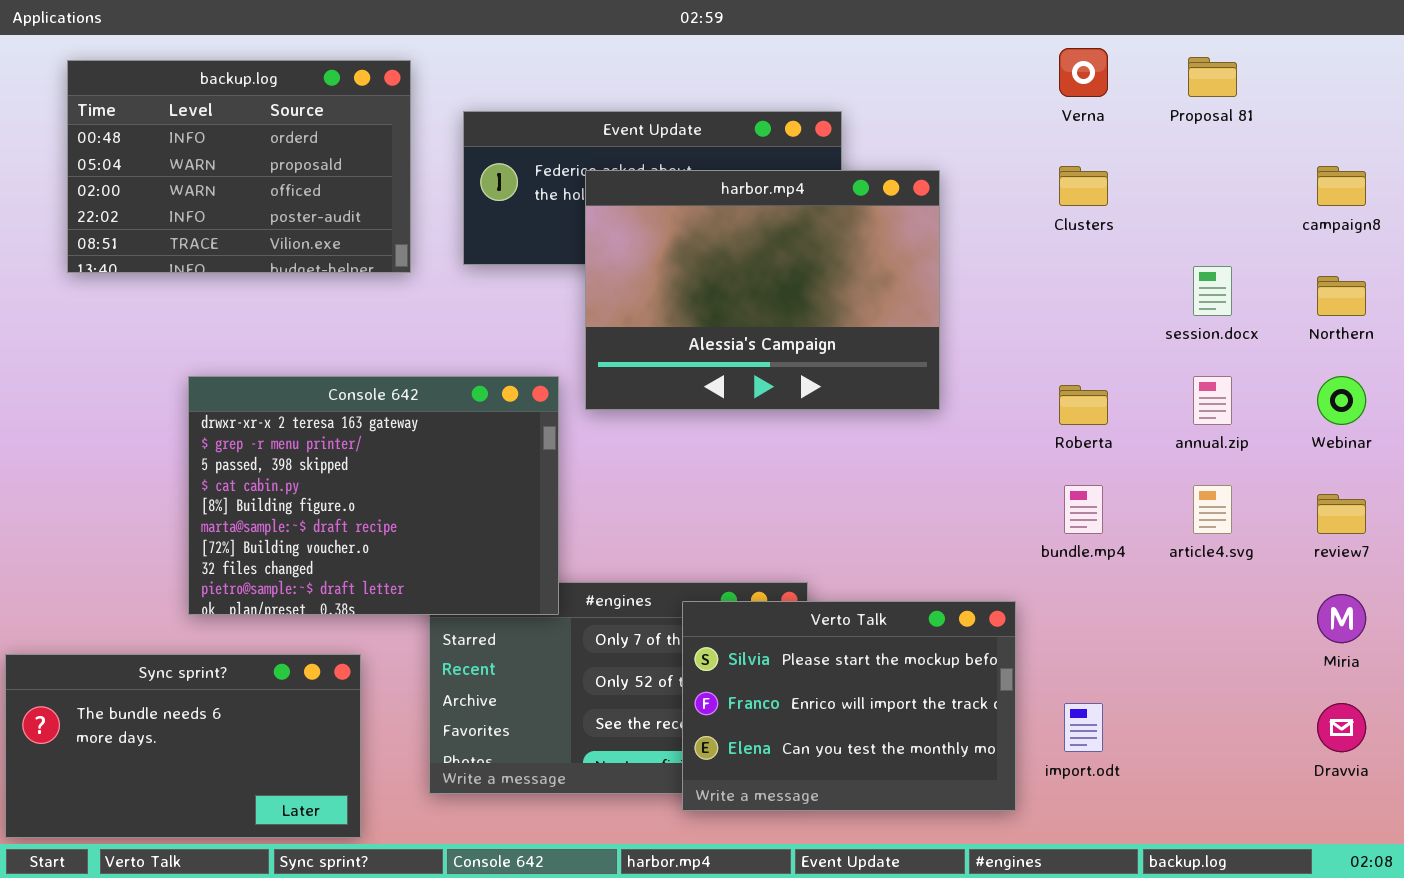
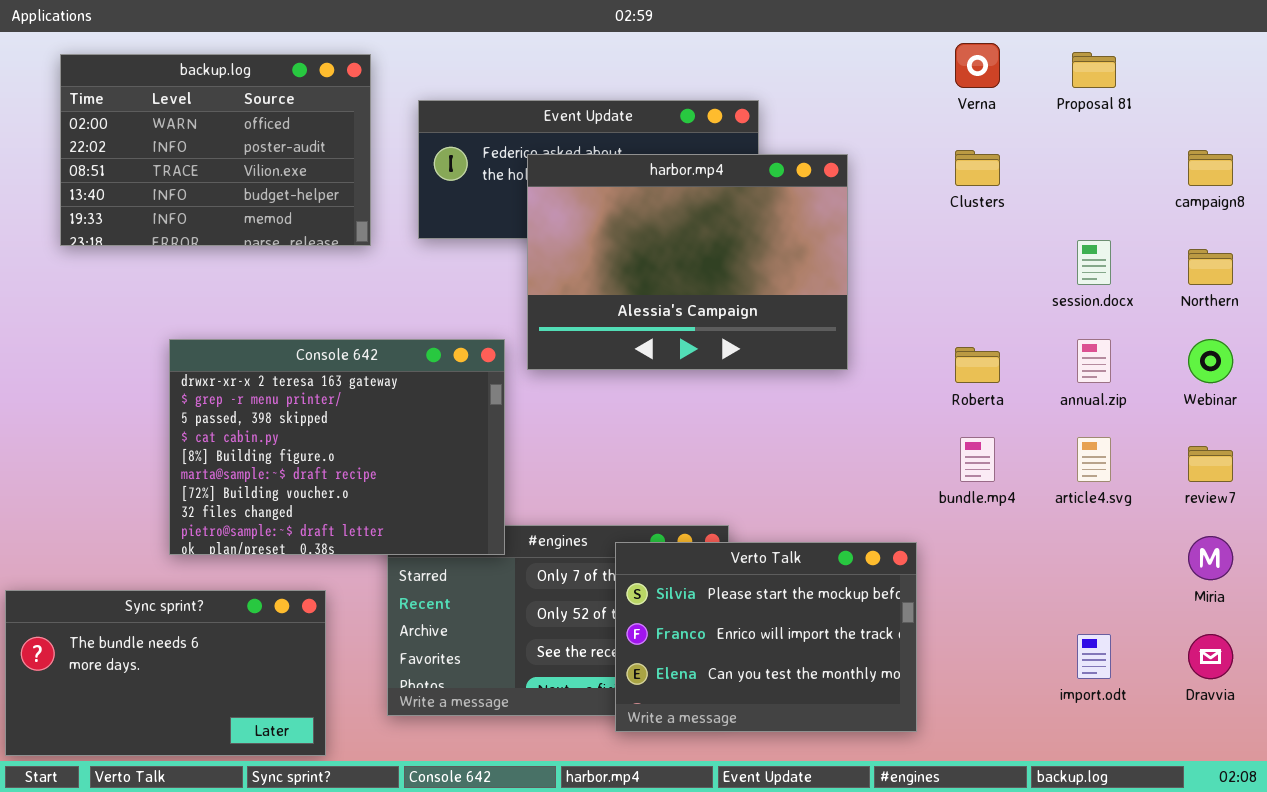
backup.log: [67,60,411,273] -> [60,54,371,246], scrolled down 2 rows
import.odt: [1064,703,1103,752] -> [1077,634,1111,679], moved

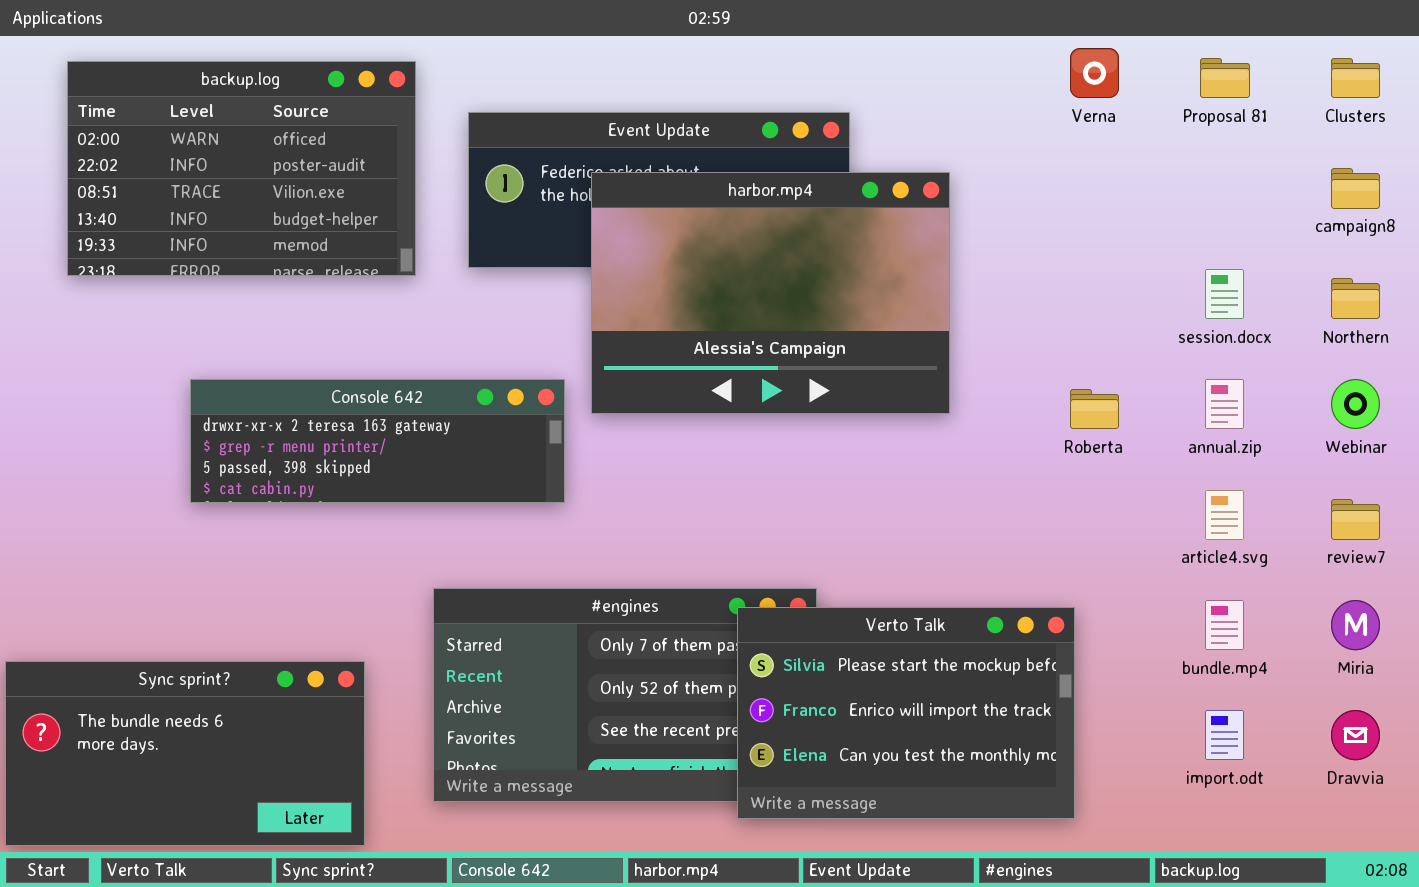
Clusters: [955,150,1000,186] -> [1331,58,1380,98], moved
Console 642: [169,339,505,555] -> [190,379,565,503], resized
bundle.mp4: [960,437,995,482] -> [1205,600,1244,650], moved
Verto Talk: [615,542,917,732] -> [737,607,1075,819], moved

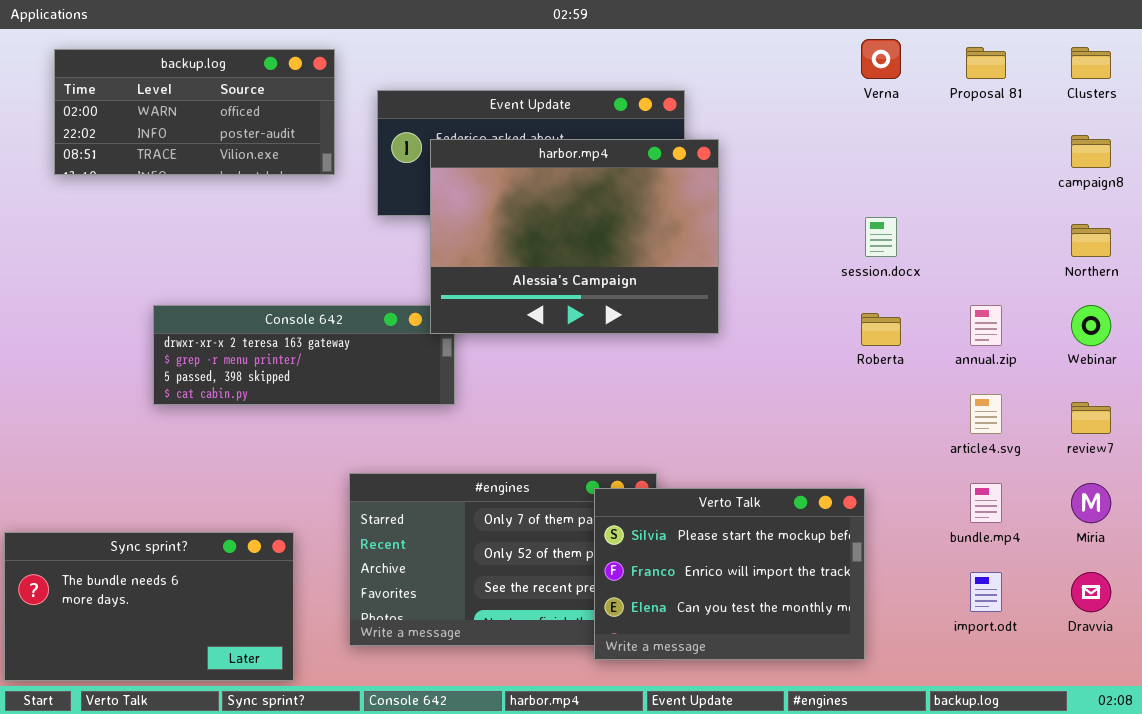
backup.log: [67,61,416,276] -> [54,49,335,175], resized
harbor.mp4: [591,172,950,414] -> [430,139,719,334], moved
session.docx: [1205,269,1244,319] -> [865,217,897,257], moved

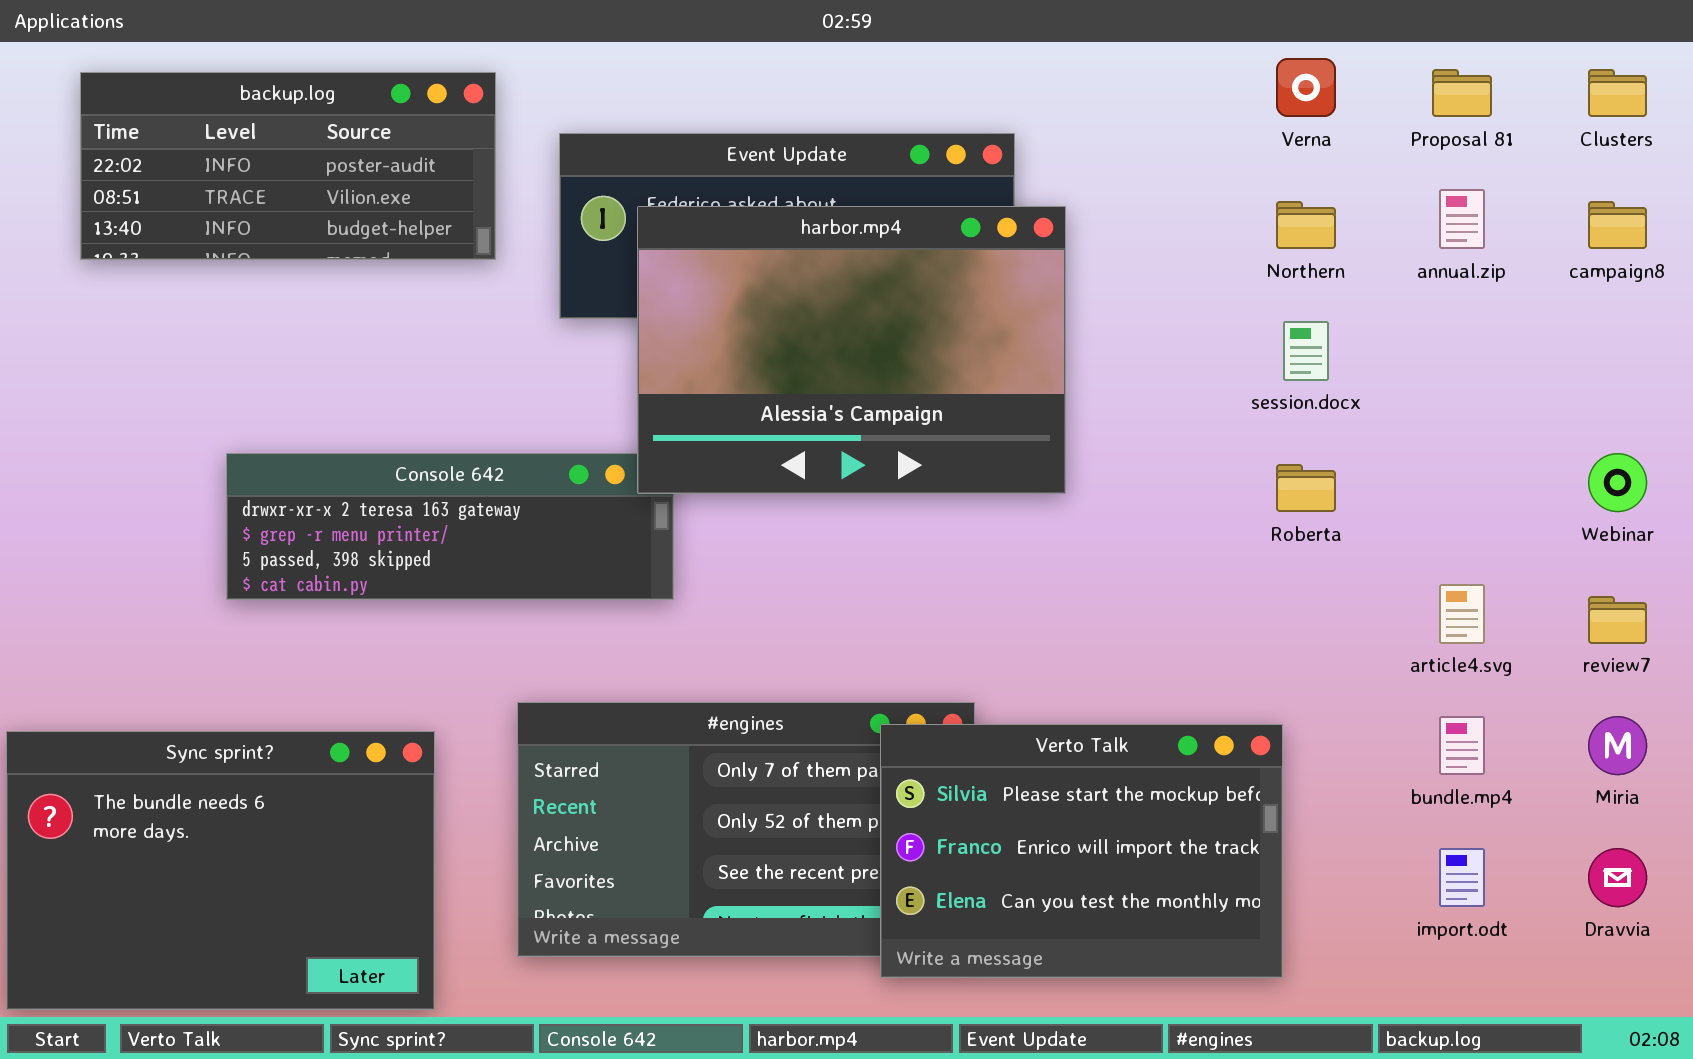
backup.log: [54,49,335,175] -> [80,72,496,260], scrolled down 1 row
Northern: [1071,224,1111,257] -> [1276,201,1336,249], moved
annual.zip: [970,305,1002,346] -> [1439,189,1485,249], moved
Sync sprint?: [4,532,294,681] -> [6,731,435,1010], resized

